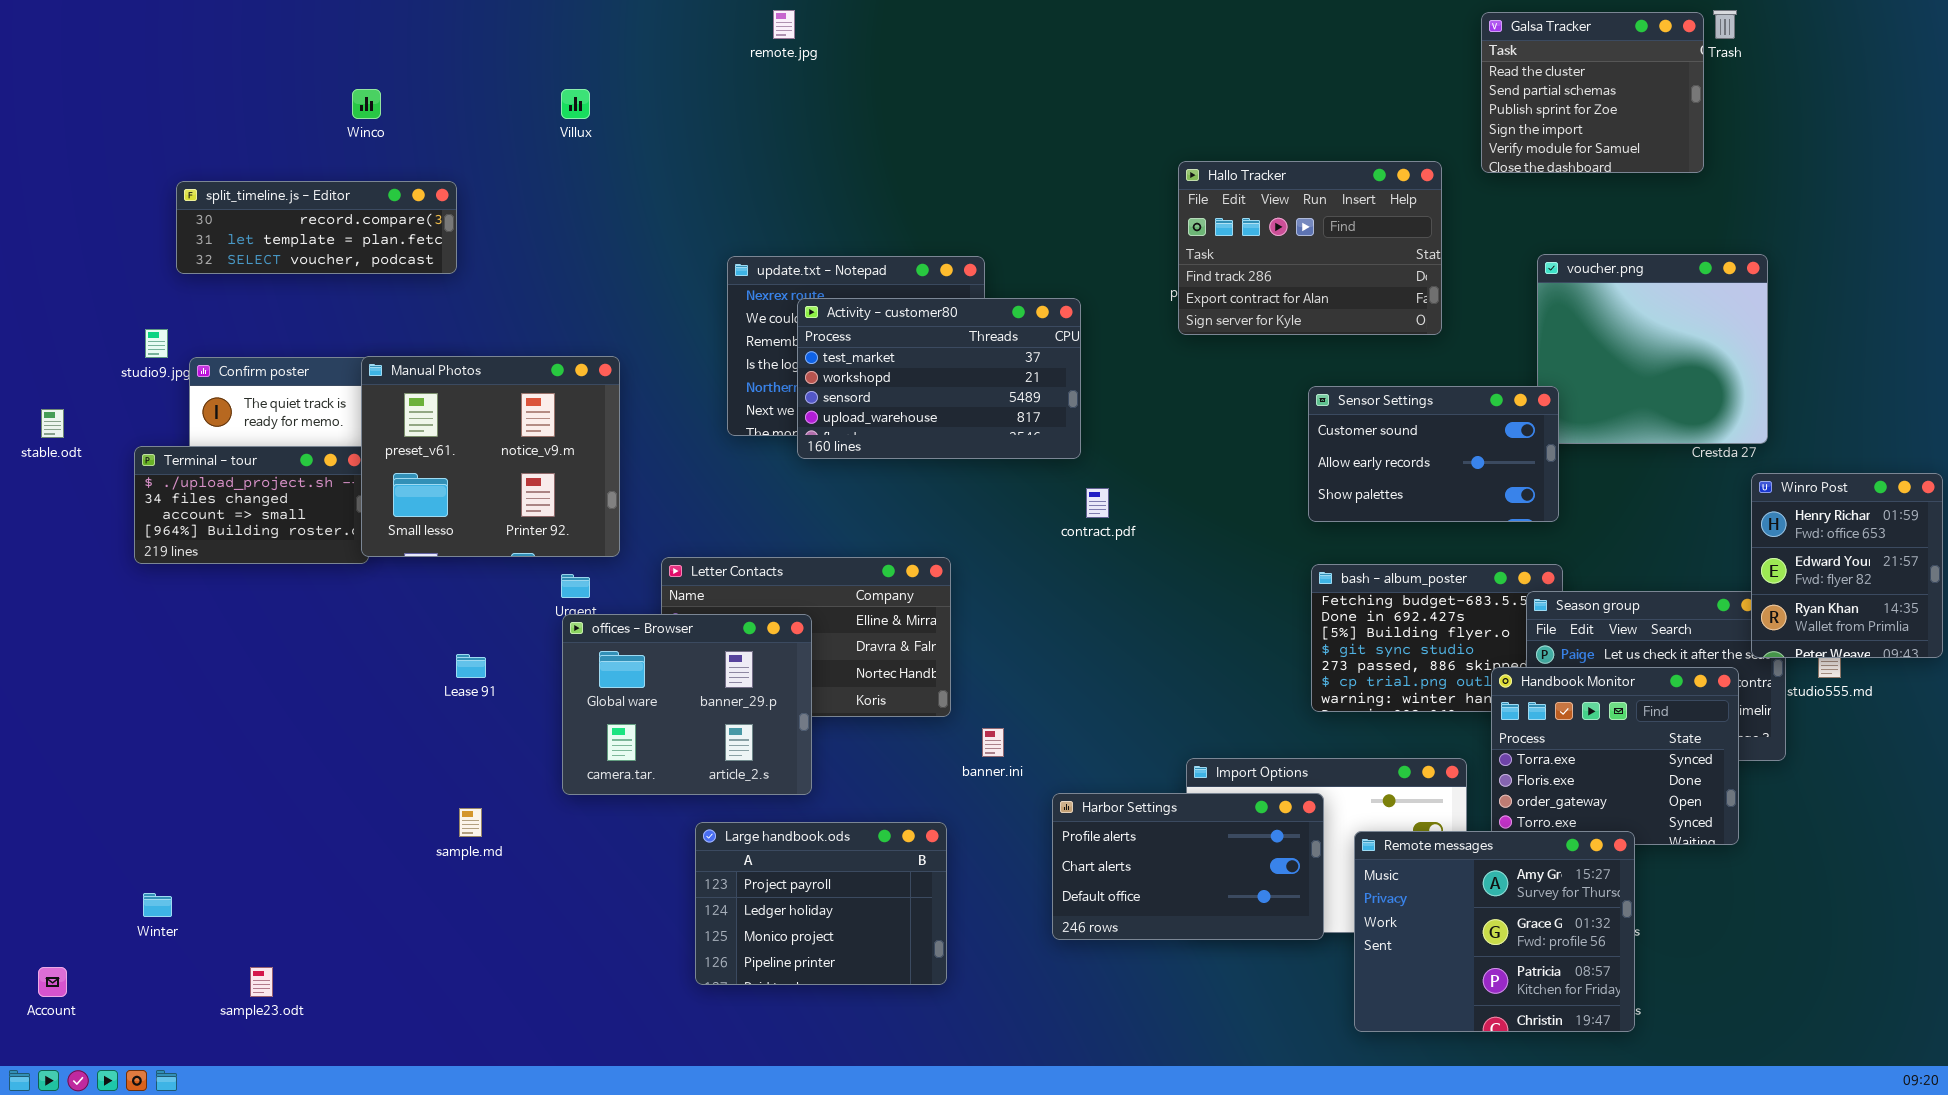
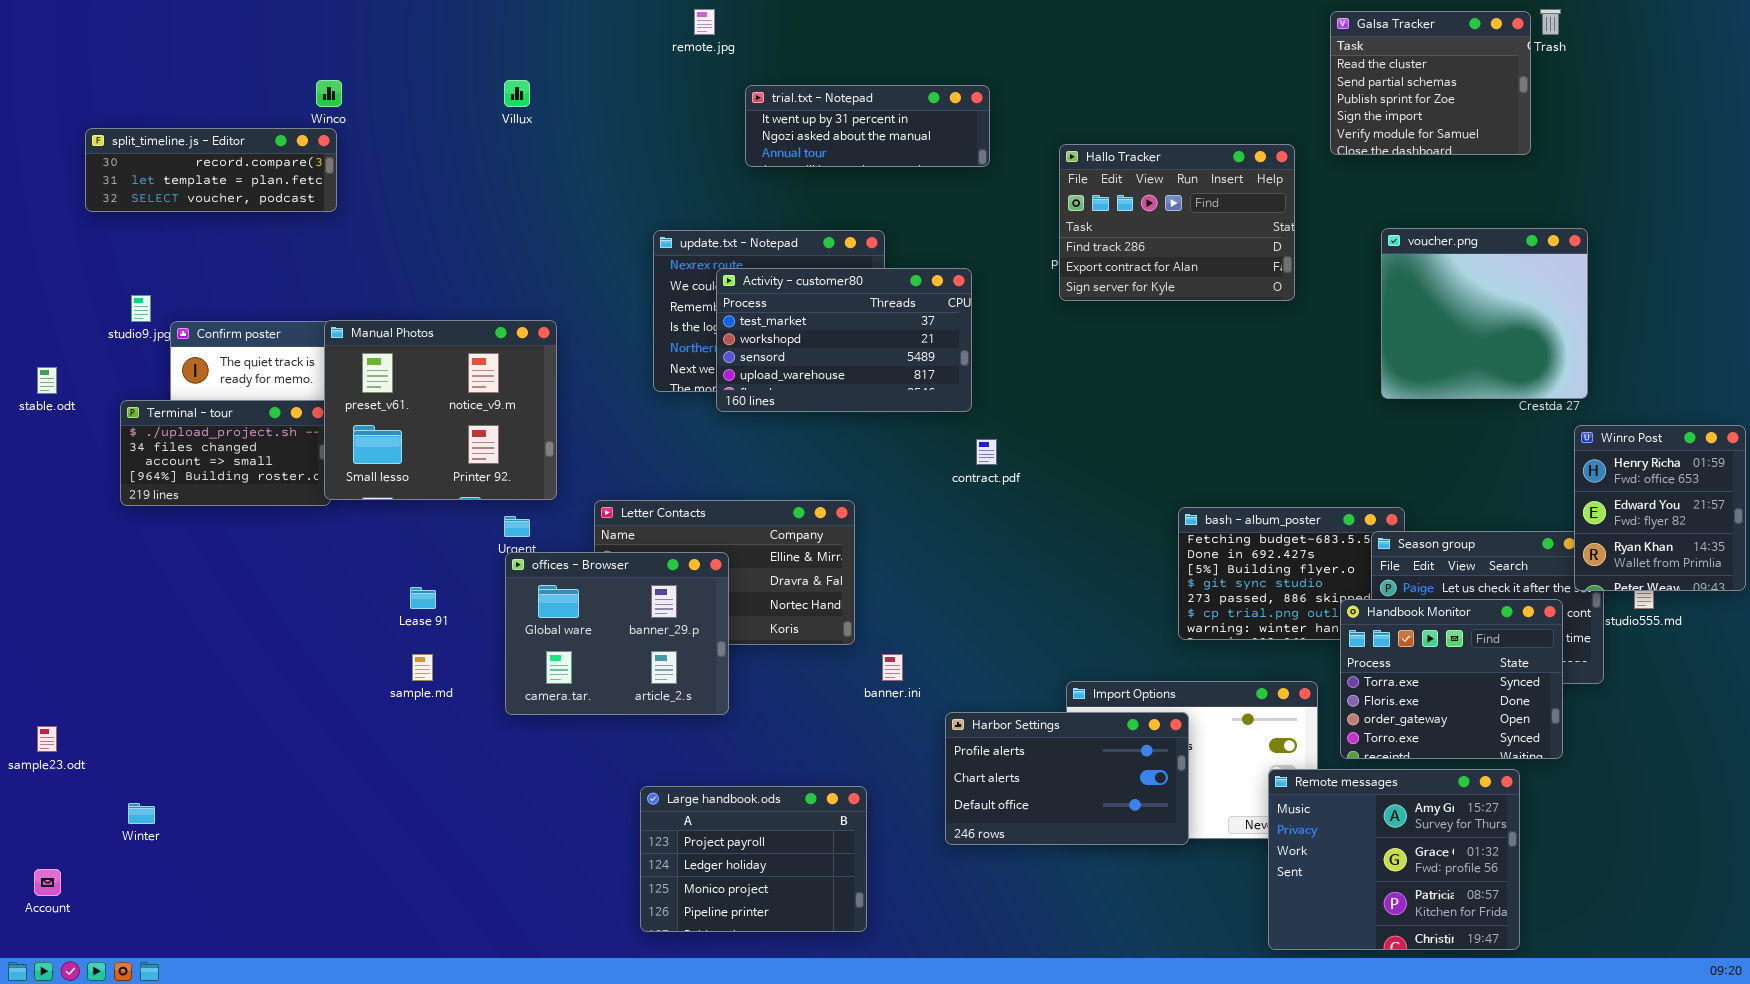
trial.txt - Notepad: none -> [745,85,990,167], opened
split_timeline.js - Editor: [176,181,457,274] -> [85,128,337,212], moved
Sensor Settings: [1308,386,1559,522] -> none, closed
sample.md: [459,808,482,837] -> [412,654,433,681], moved
Large handbook.ods: [695,822,947,985] -> [640,786,867,932], moved
Remote messages: [1354,831,1635,1032] -> [1268,769,1520,950], moved
sample23.odt: [250,967,273,997] -> [37,726,57,752], moved

